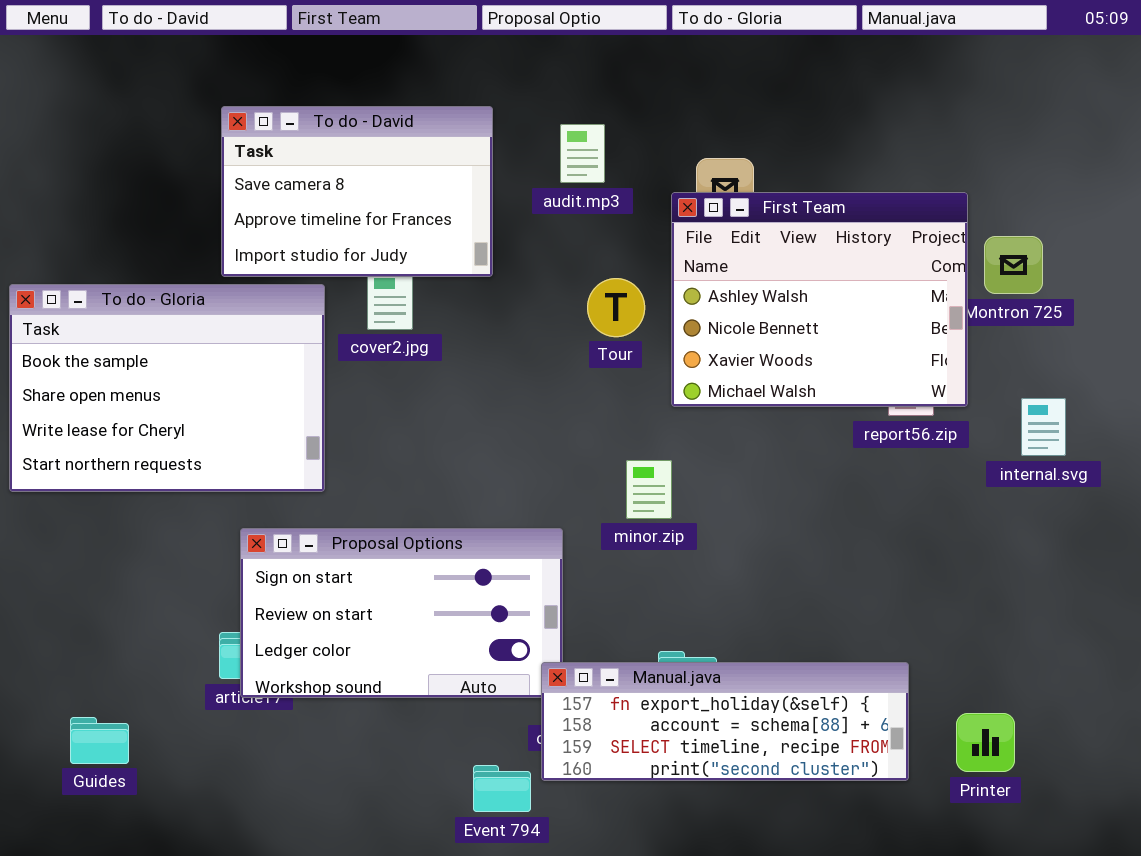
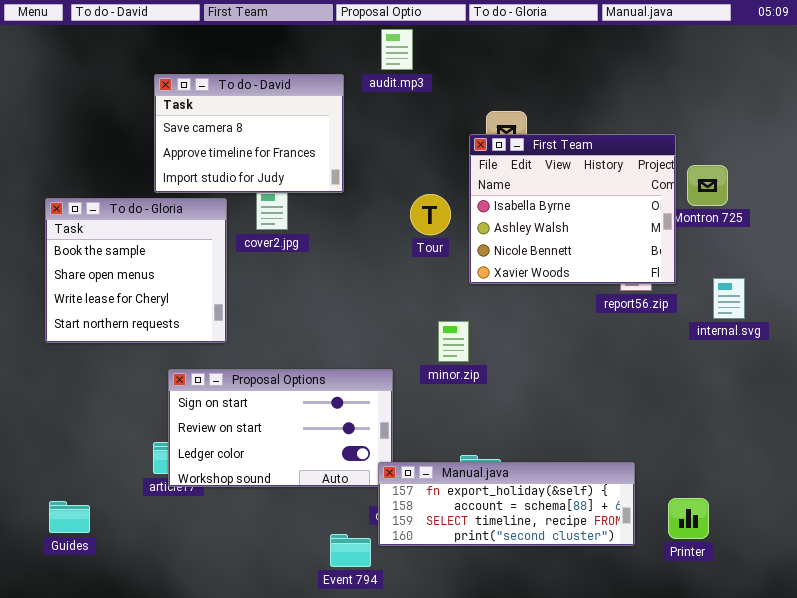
audit.mp3: [560,124,605,183] -> [381,29,413,70], moved
First Team: [671,192,968,407] -> [469,134,676,284], scrolled up 1 row
To do - Gloria: [9,284,325,492] -> [45,198,227,343], resized

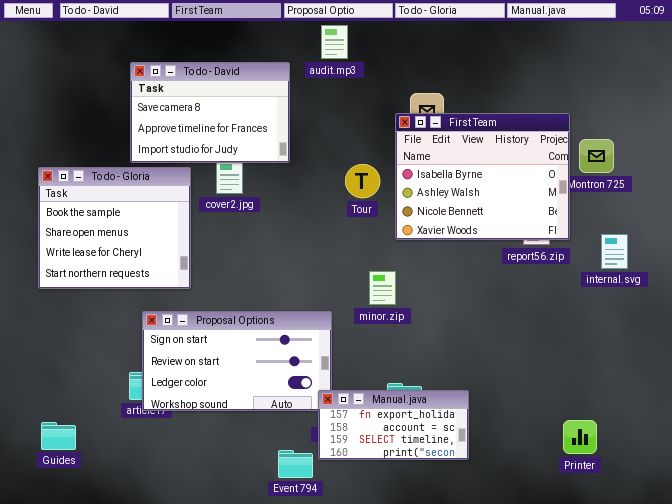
Manual.java: [378,462,635,546] -> [318,390,469,460], resized

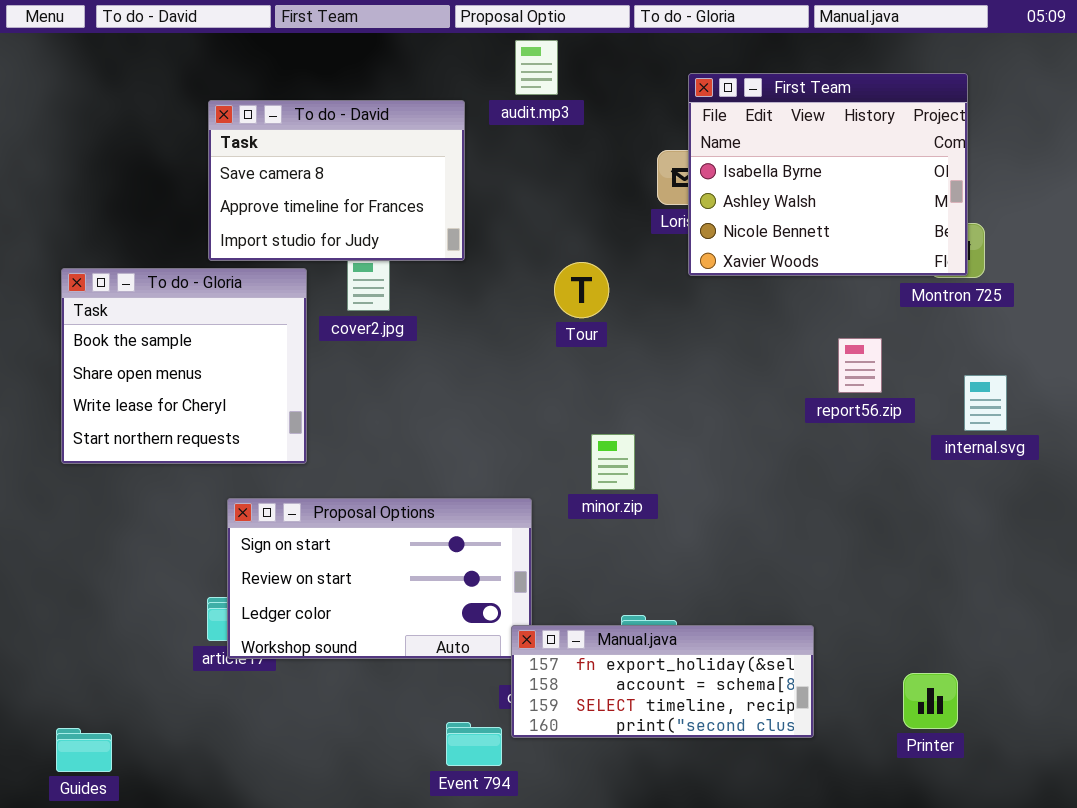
First Team: [395,113,570,240] -> [688,73,968,276], moved
Manual.java: [318,390,469,460] -> [511,625,814,738], resized
Guides: [41,422,76,450] -> [56,728,112,772], moved

